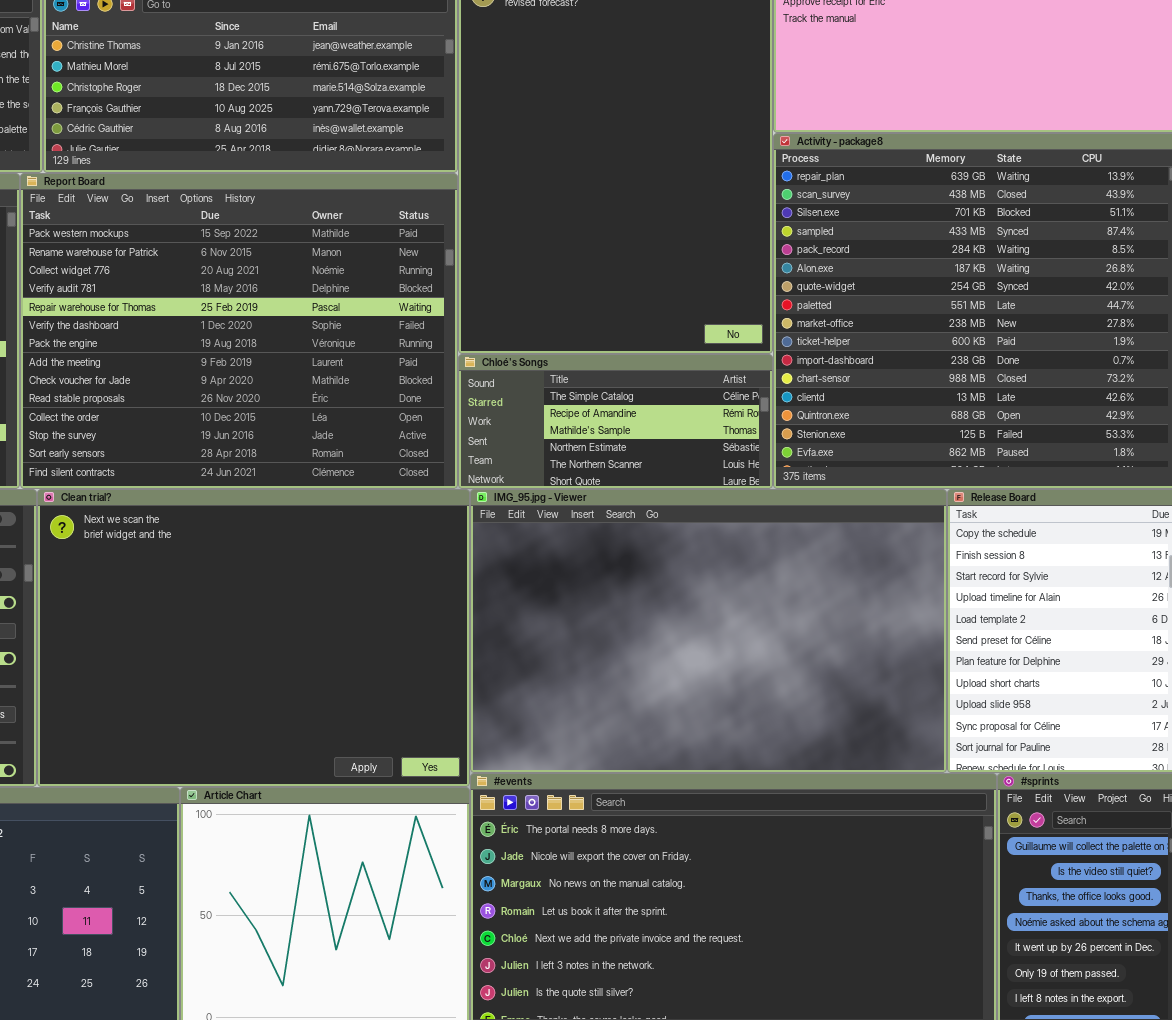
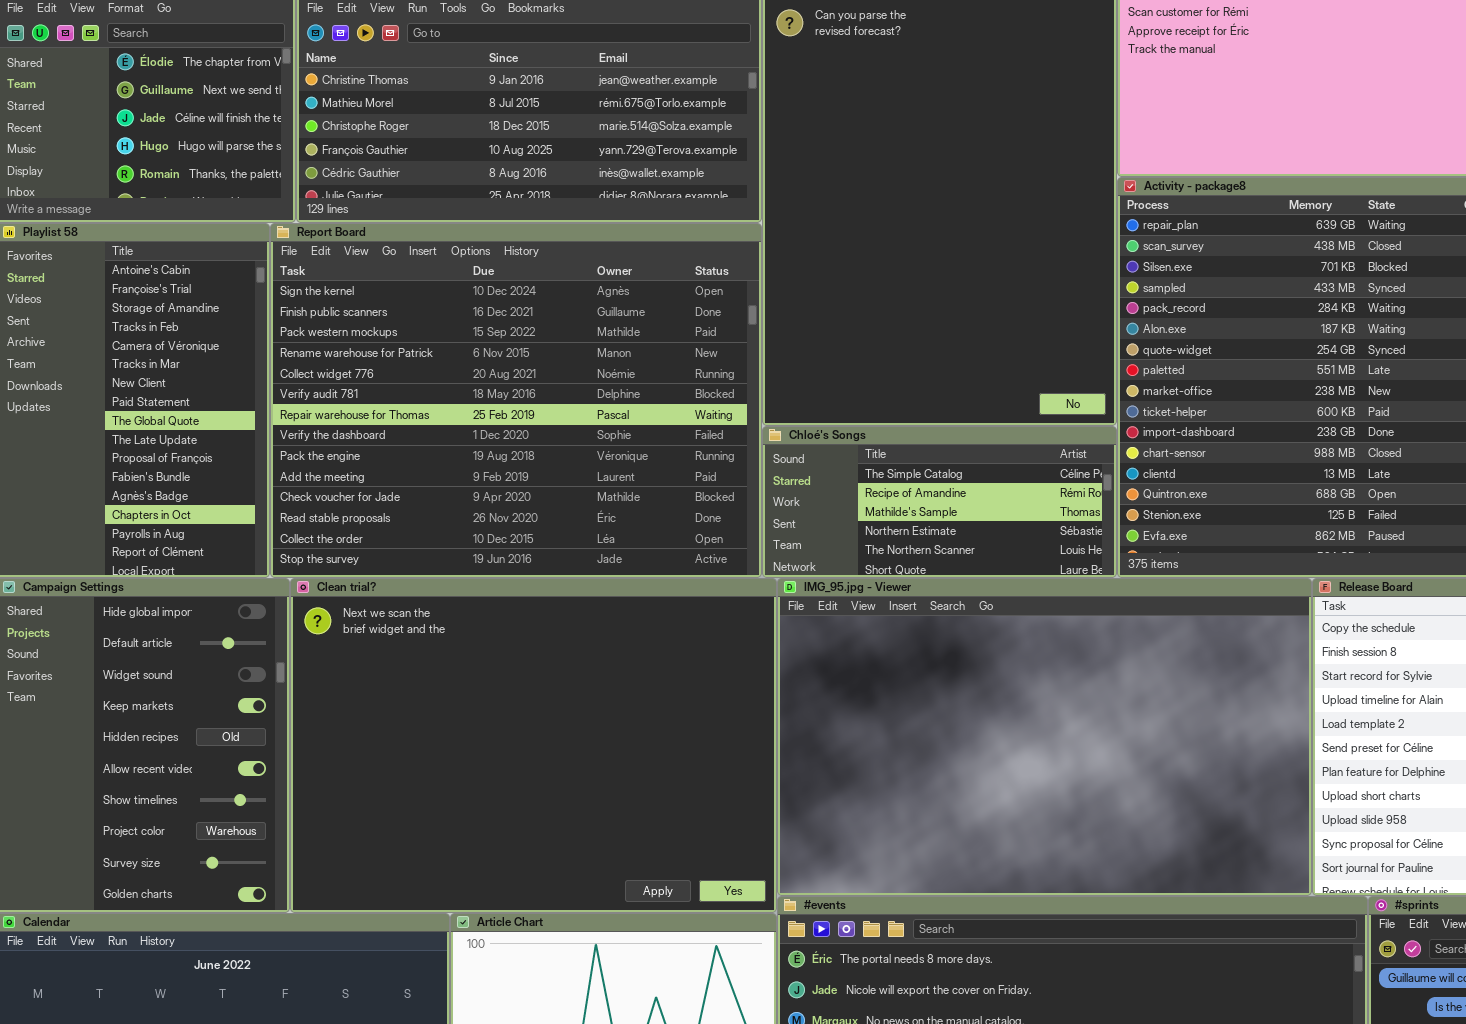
Report Board: [20,173,458,489] -> [270,223,762,578], scrolled up 2 rows

